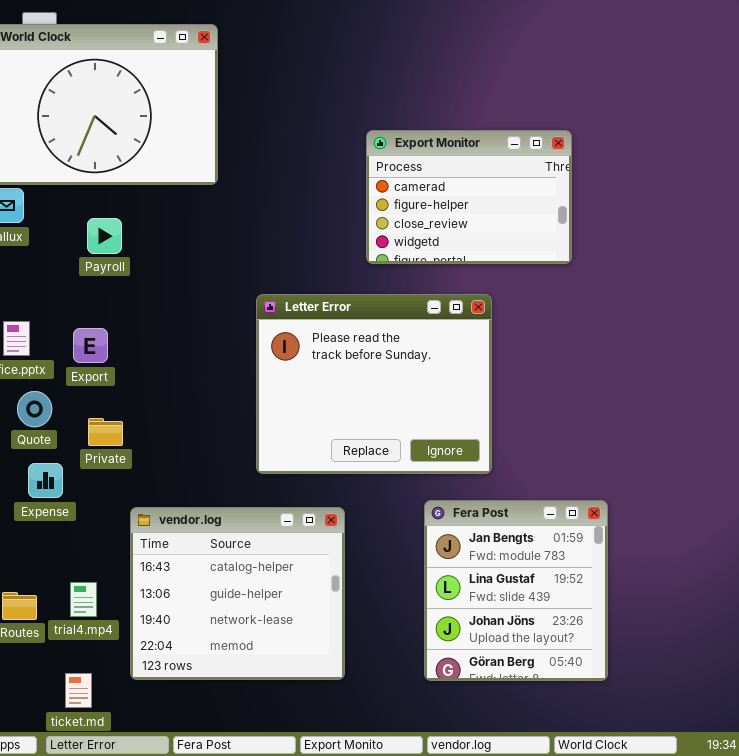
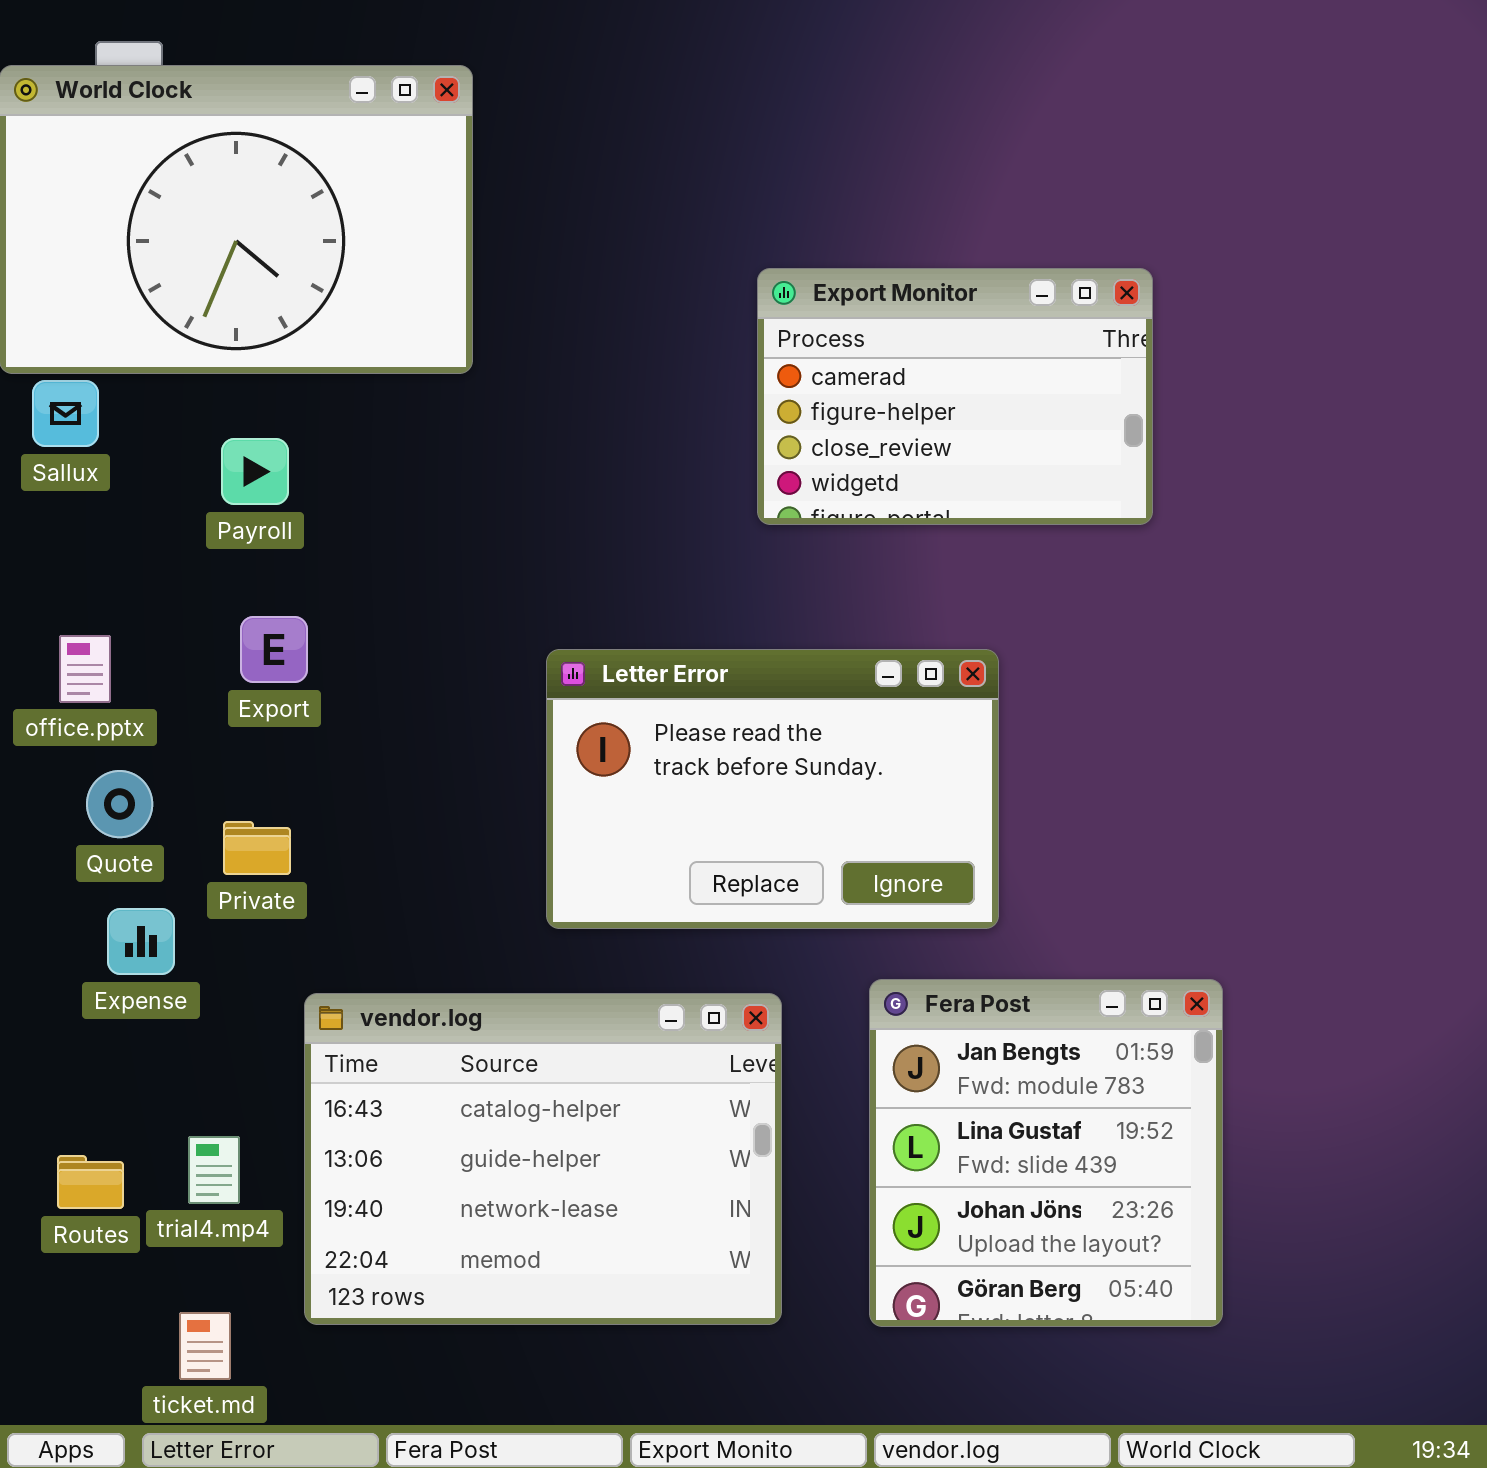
Letter Error: [256,294,492,474] -> [546,649,999,929], resized
Export: [73,328,108,363] -> [240,616,308,683], moved
vendor.log: [130,507,345,680] -> [304,993,782,1325], resized

